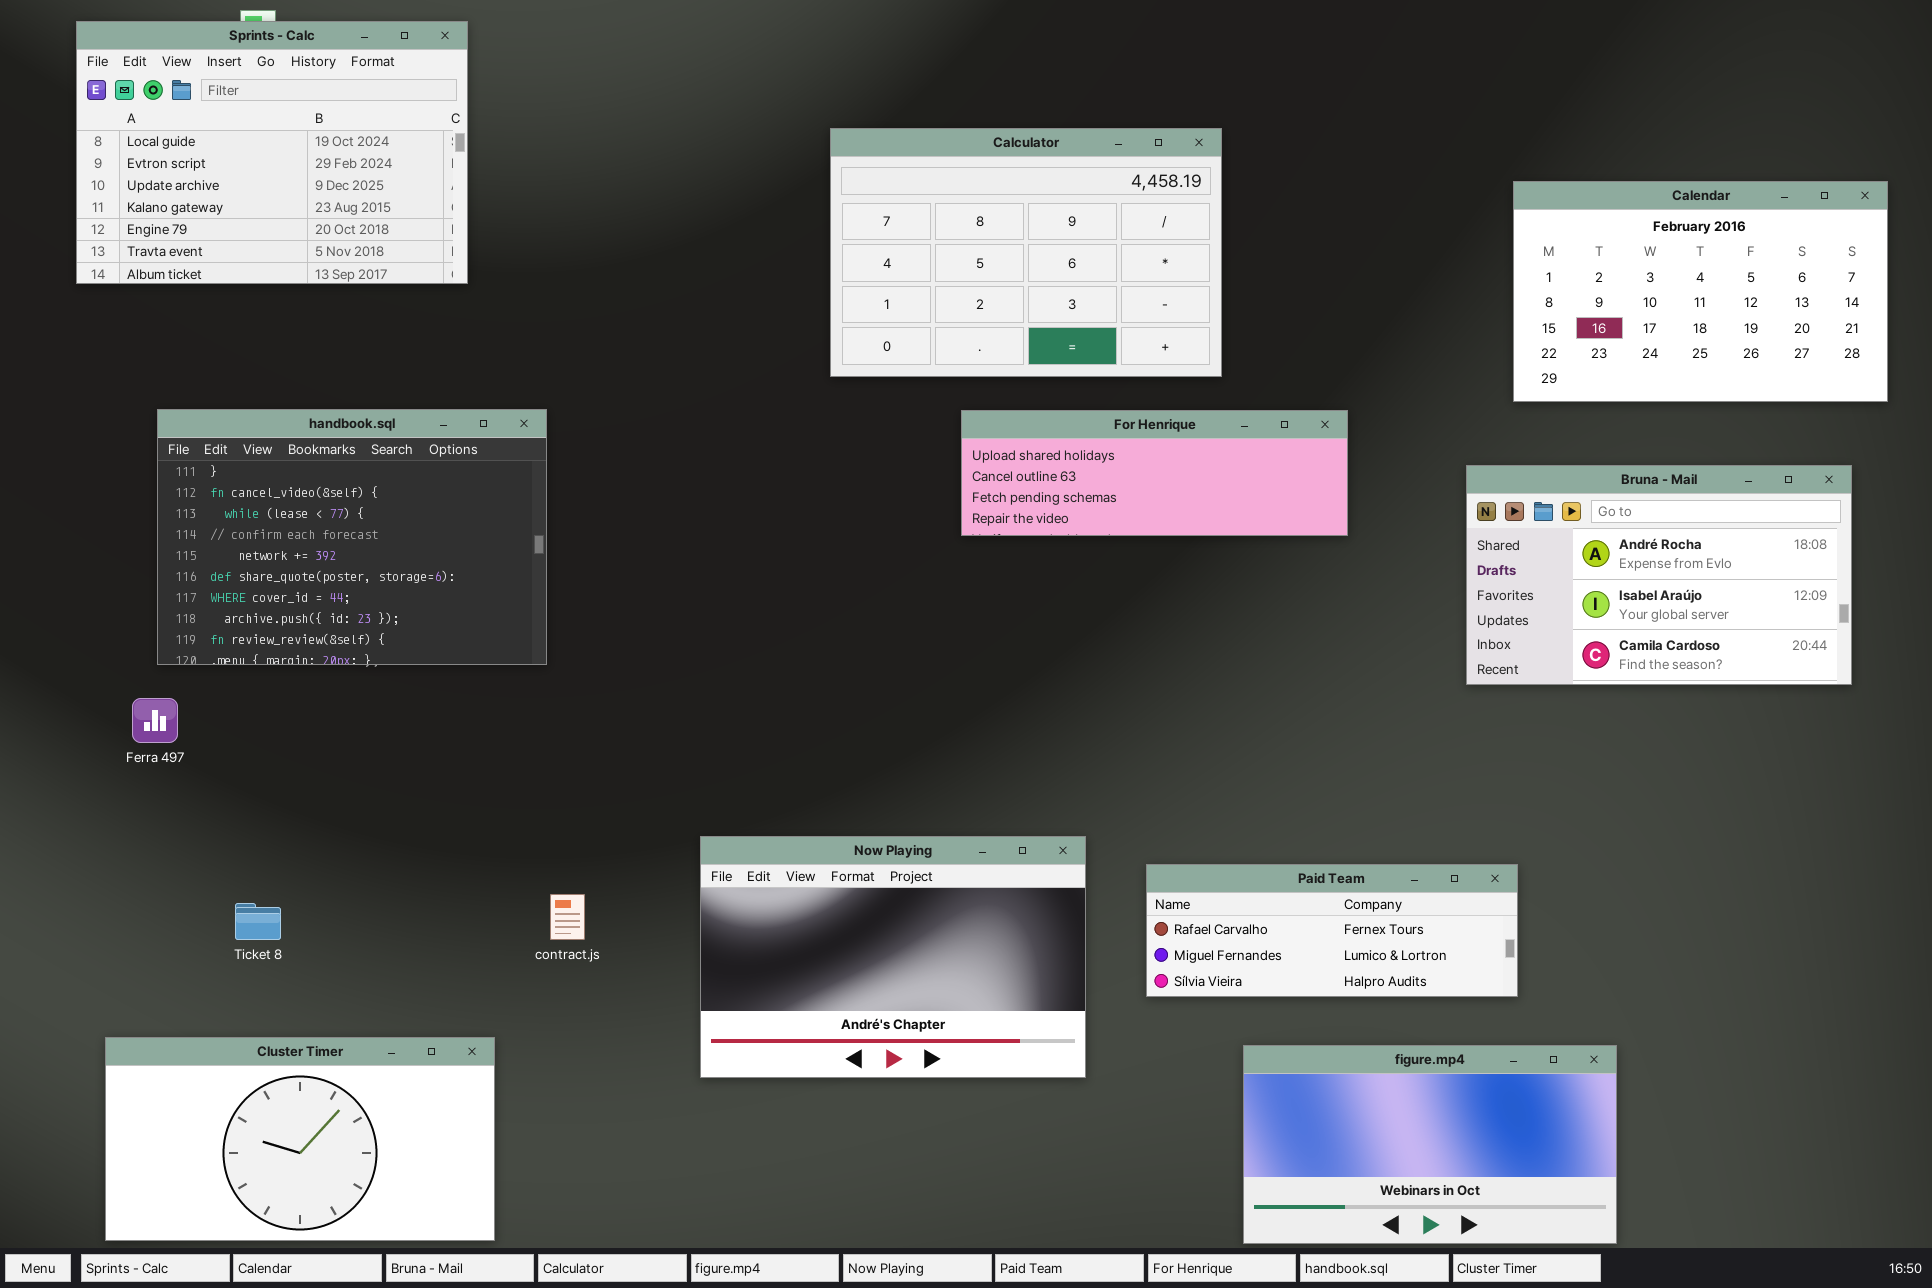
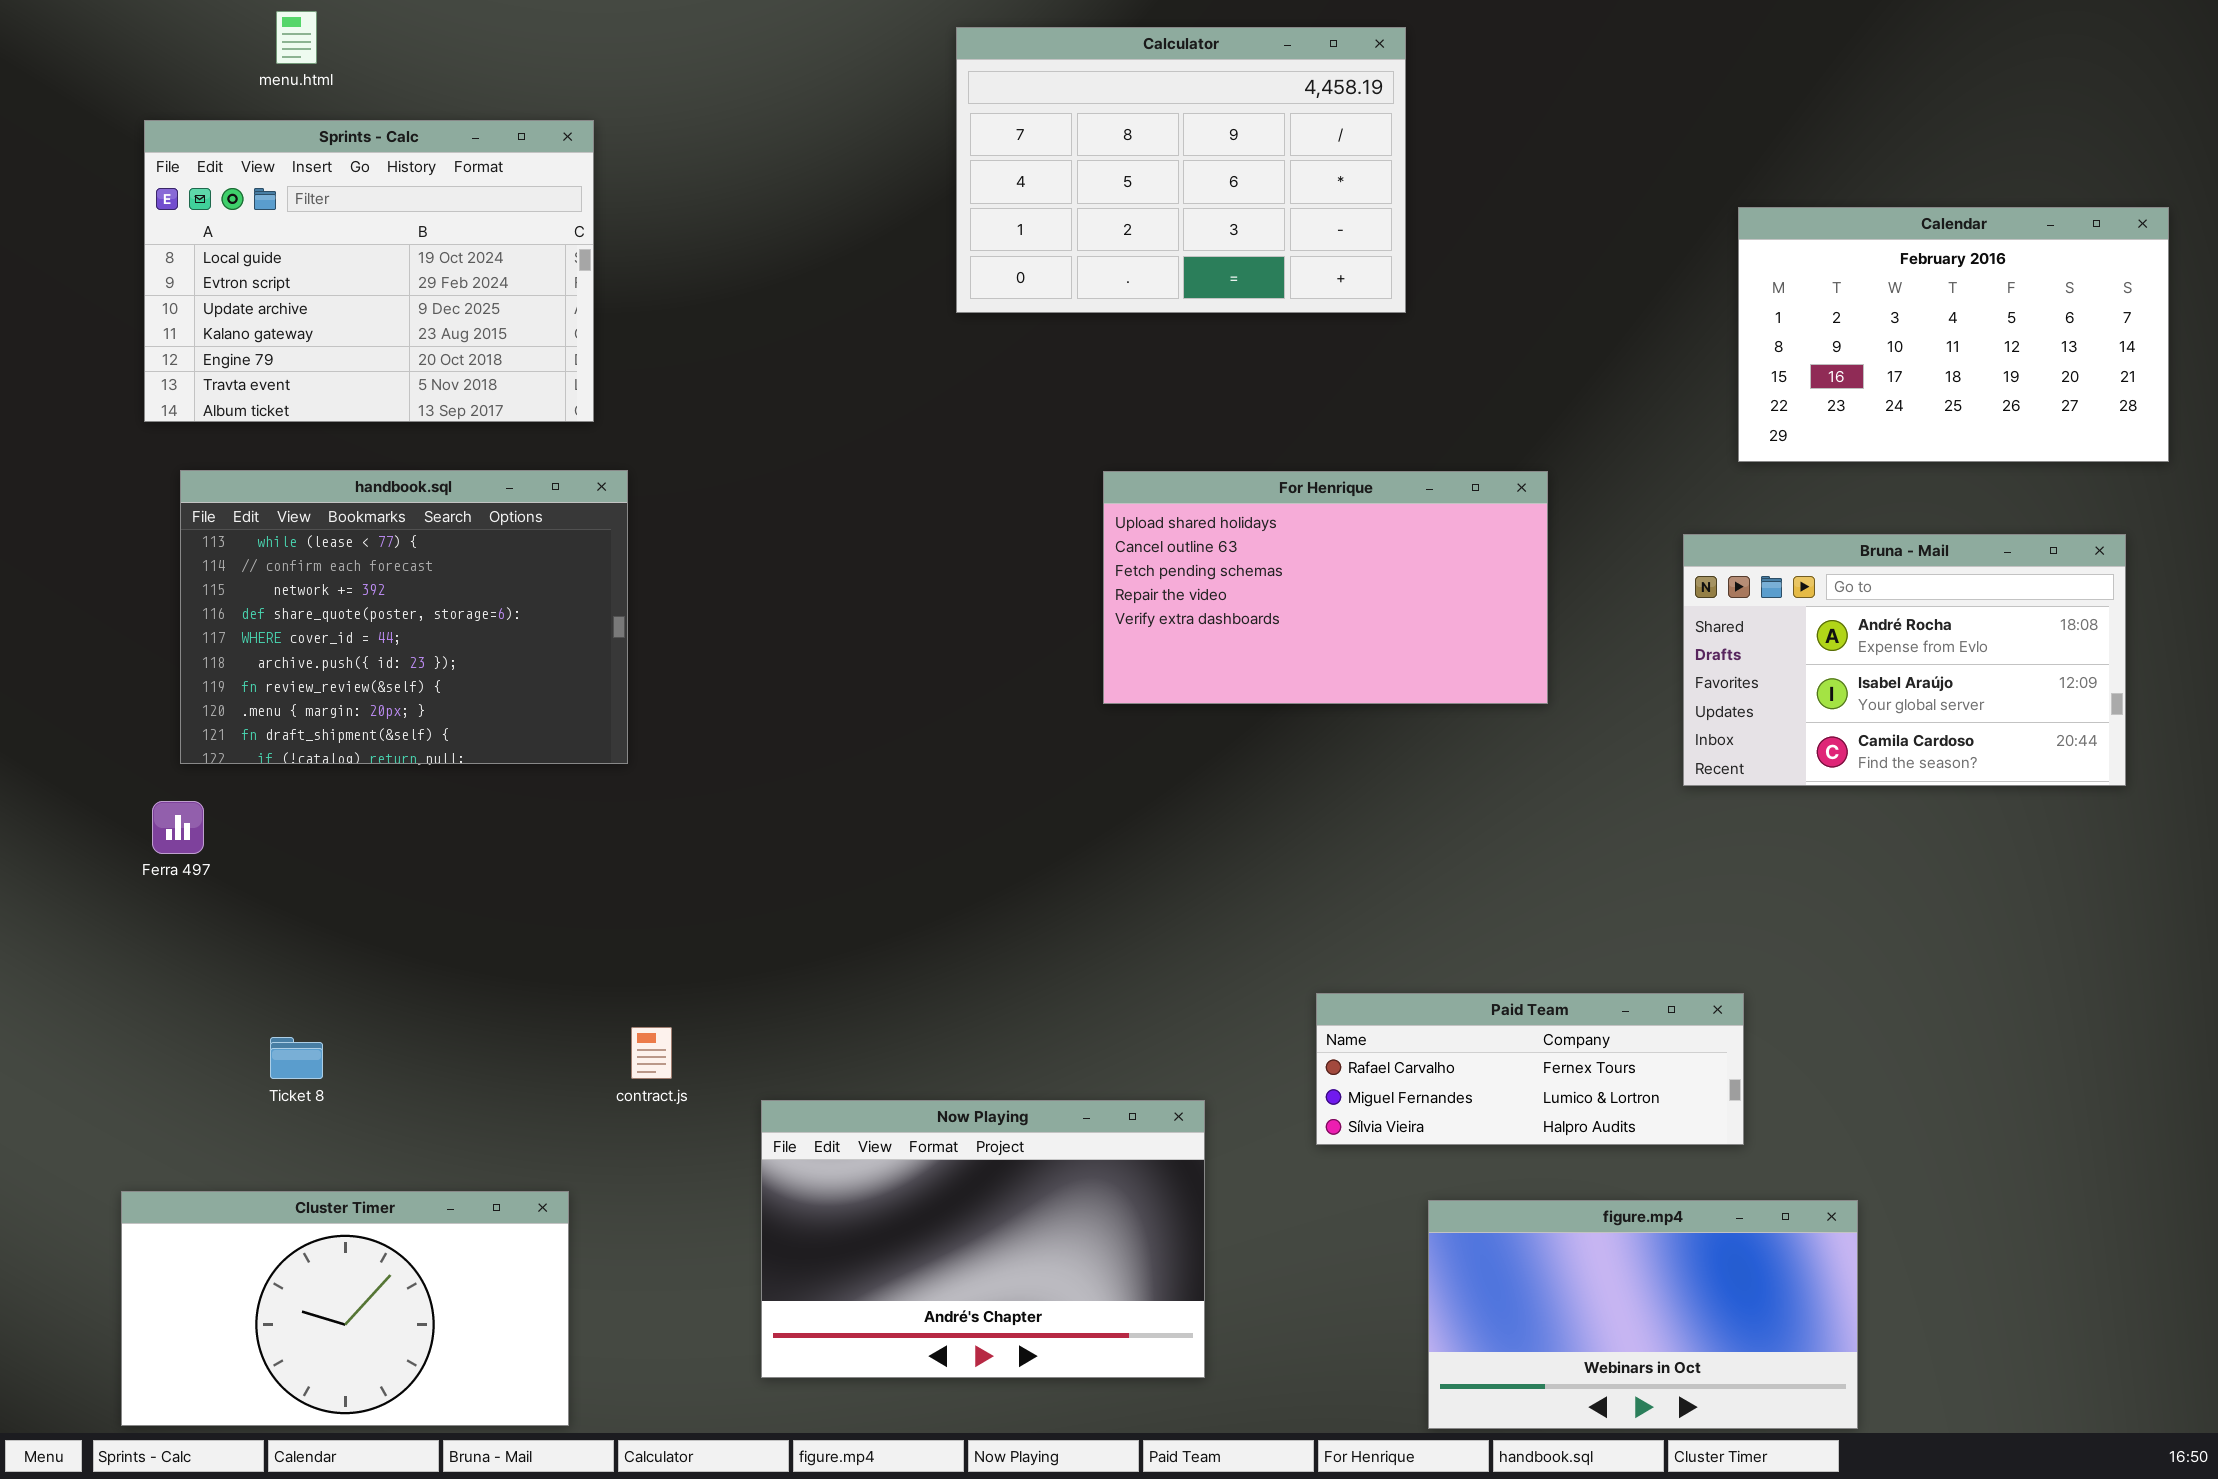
Sprints - Calc: [76,21,468,284] -> [144,120,594,422], moved
Calculator: [830,128,1222,377] -> [956,27,1406,313], moved
handbook.sql: [157,409,547,665] -> [180,470,628,764], scrolled down 2 rows
For Henrique: [961,410,1348,536] -> [1103,471,1548,704], resized
Now Playing: [700,836,1086,1078] -> [761,1100,1205,1378], moved

